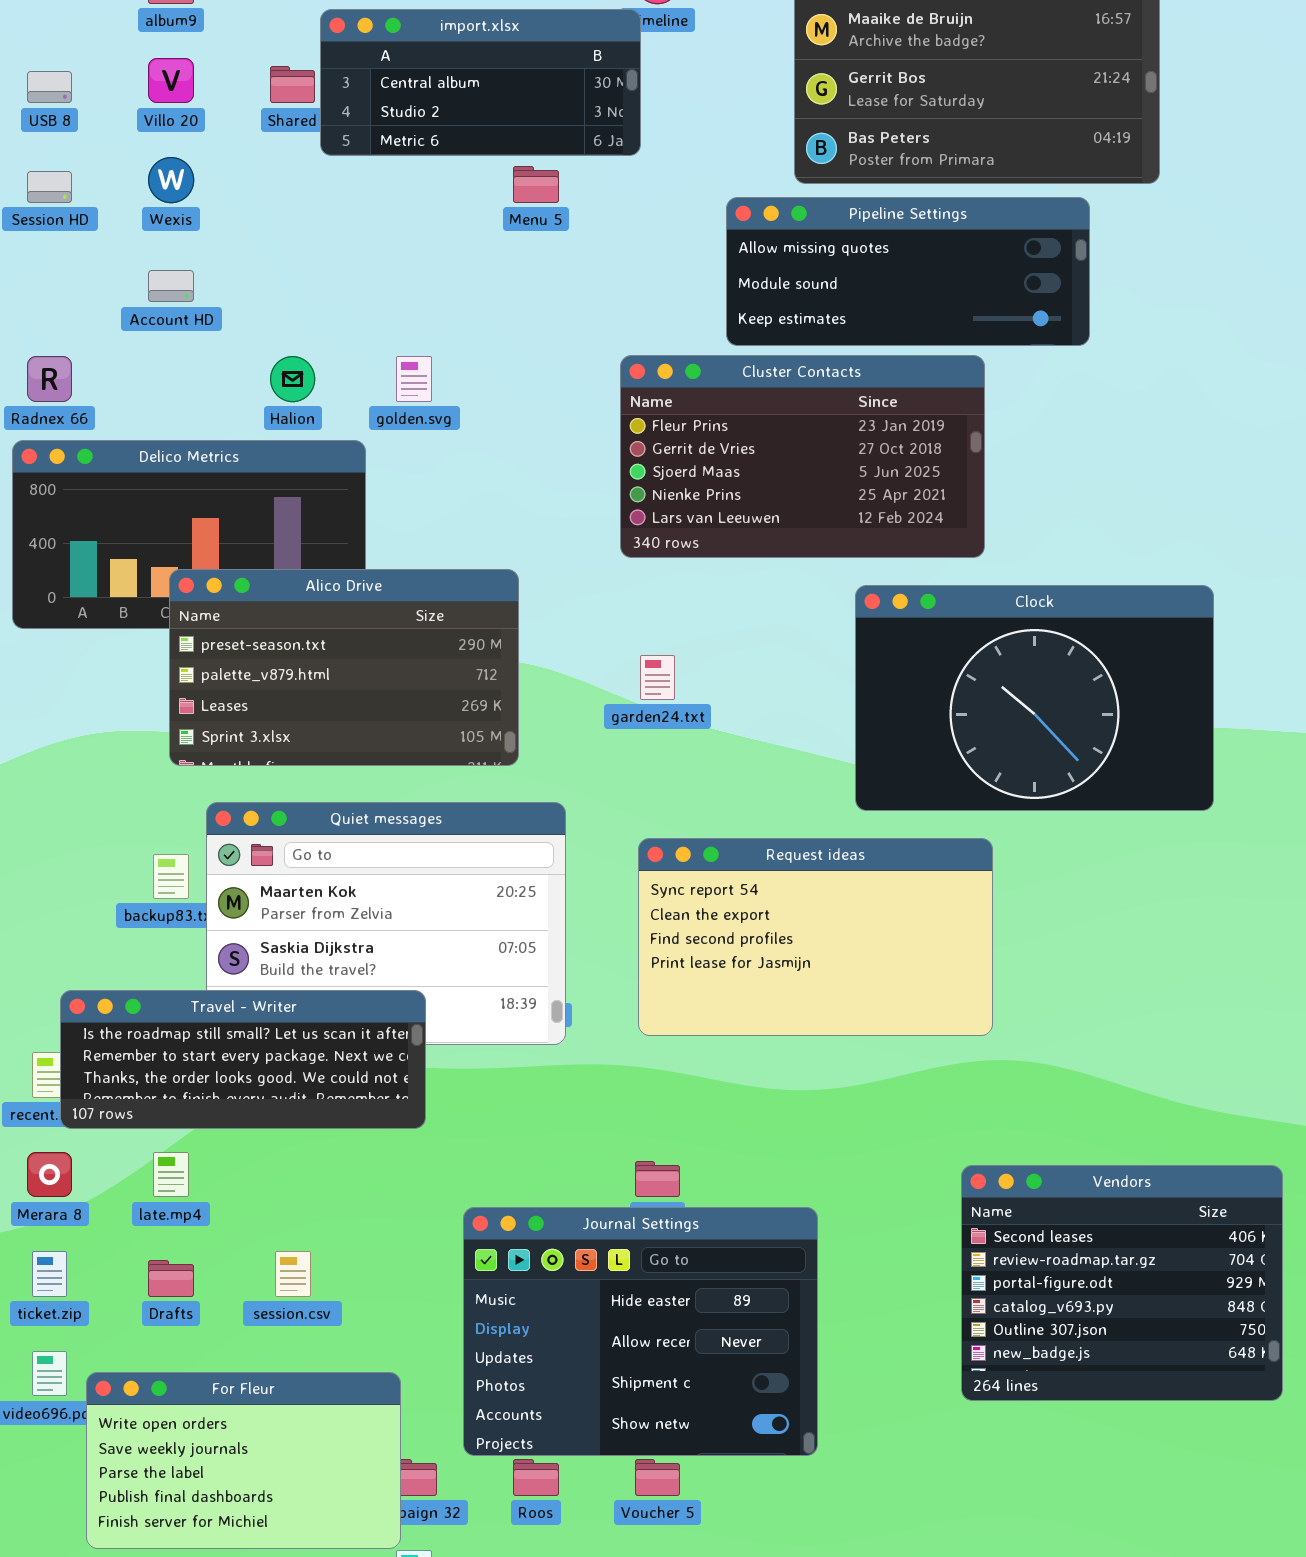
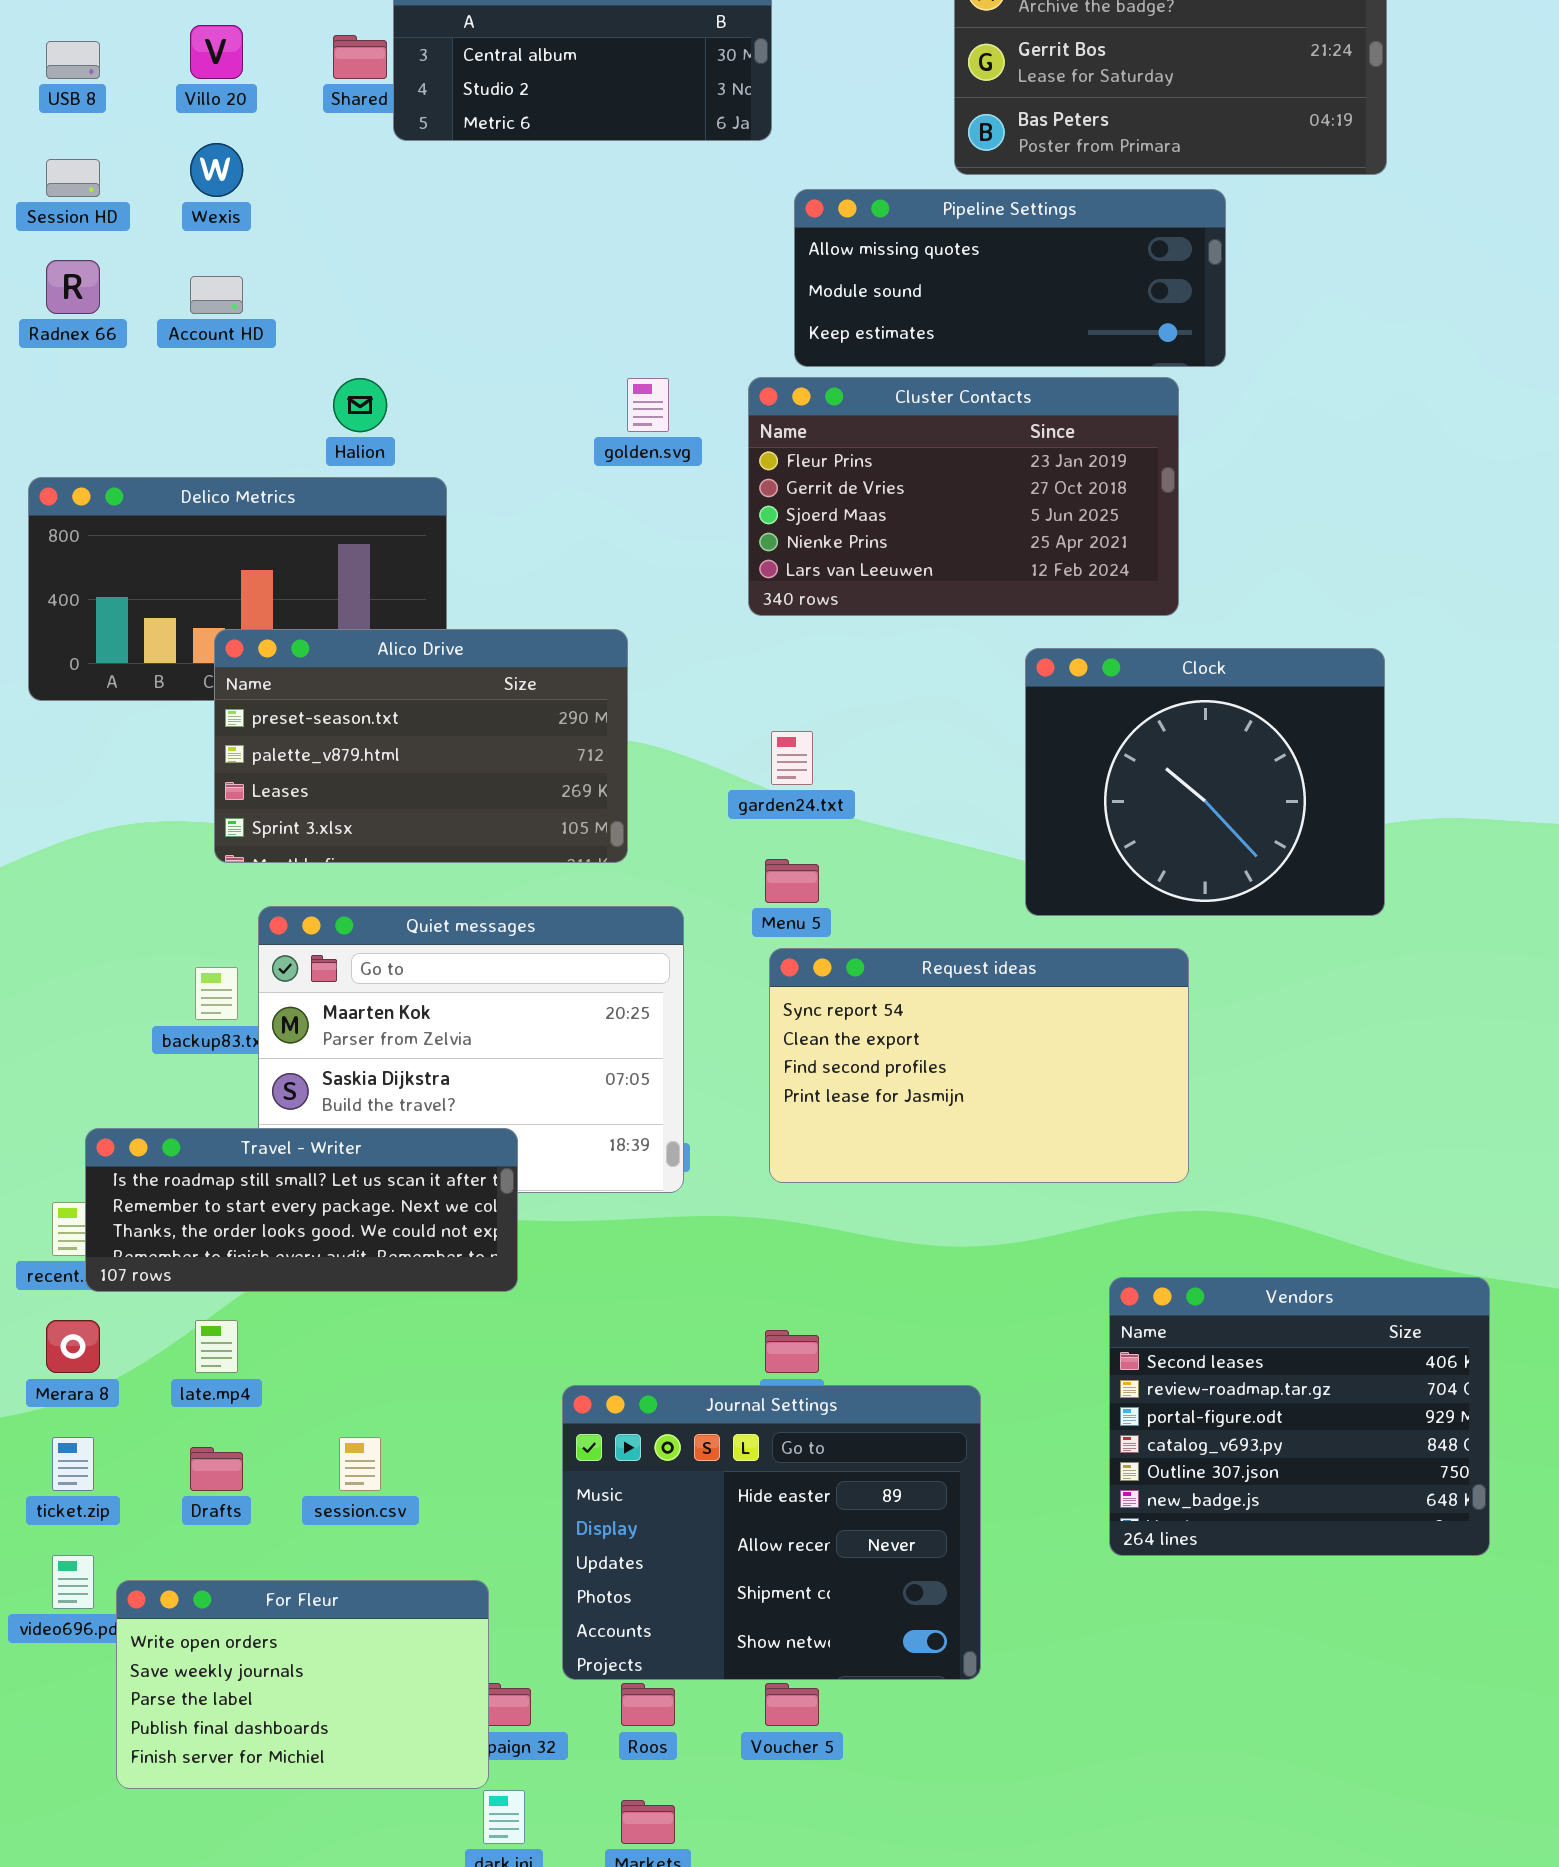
Menu 5: [513,166,559,203] -> [765,859,819,903], moved
Pipeline Settings: [726,197,1090,346] -> [794,189,1226,367], moved
Radnex 66: [27,356,72,402] -> [46,260,100,314], moved
golden.svg: [396,356,432,402] -> [627,378,669,432], moved
Clock: [855,585,1214,811] -> [1025,648,1385,916], resized
Vendors: [961,1165,1283,1401] -> [1109,1277,1490,1556], moved

